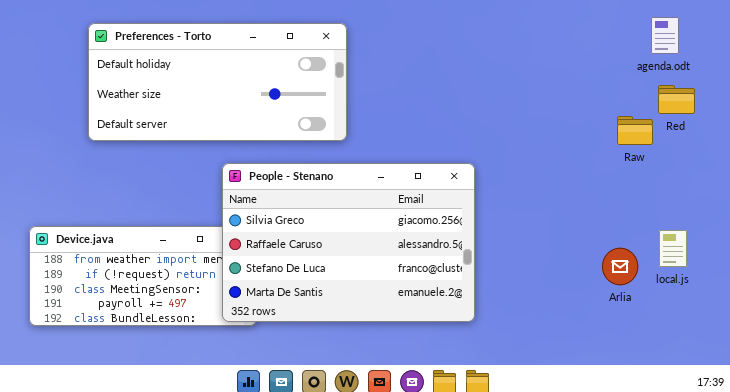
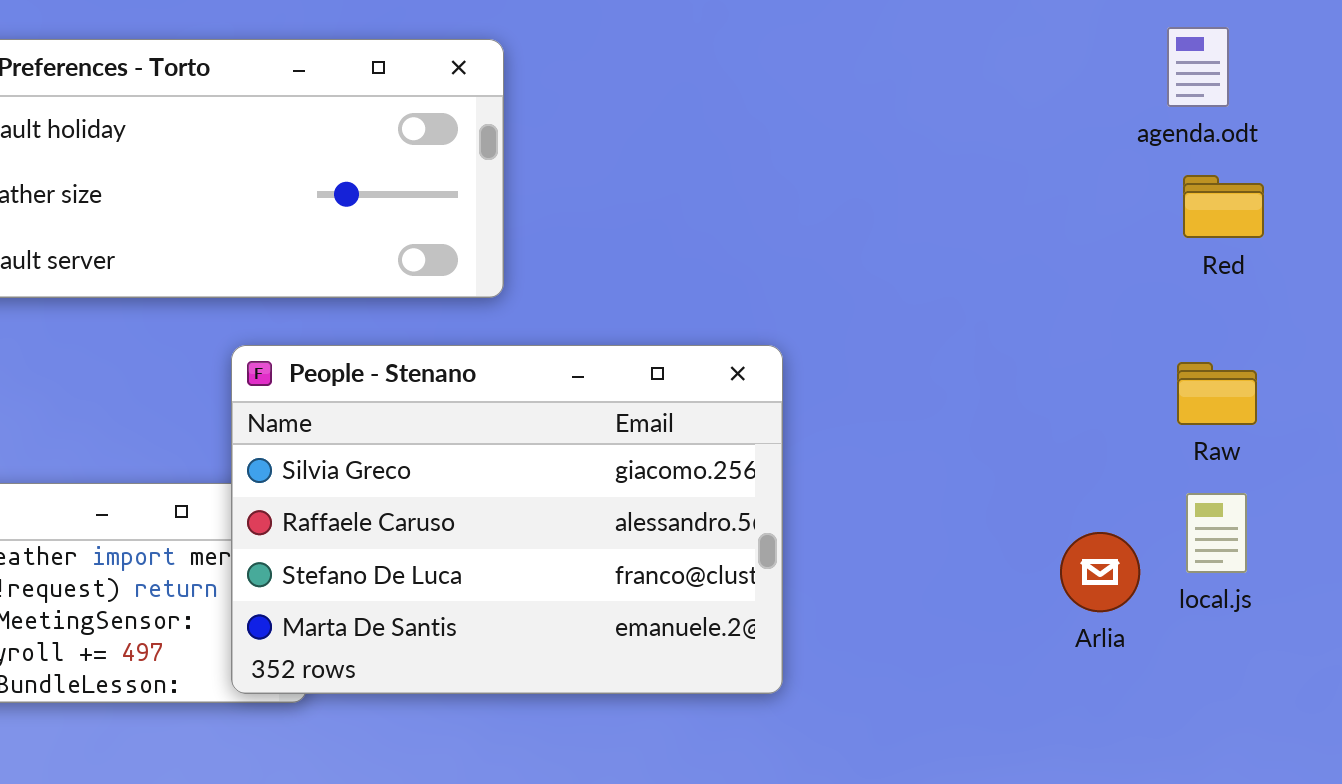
Raw: [617,116,653,145] -> [1177,362,1257,425], moved

